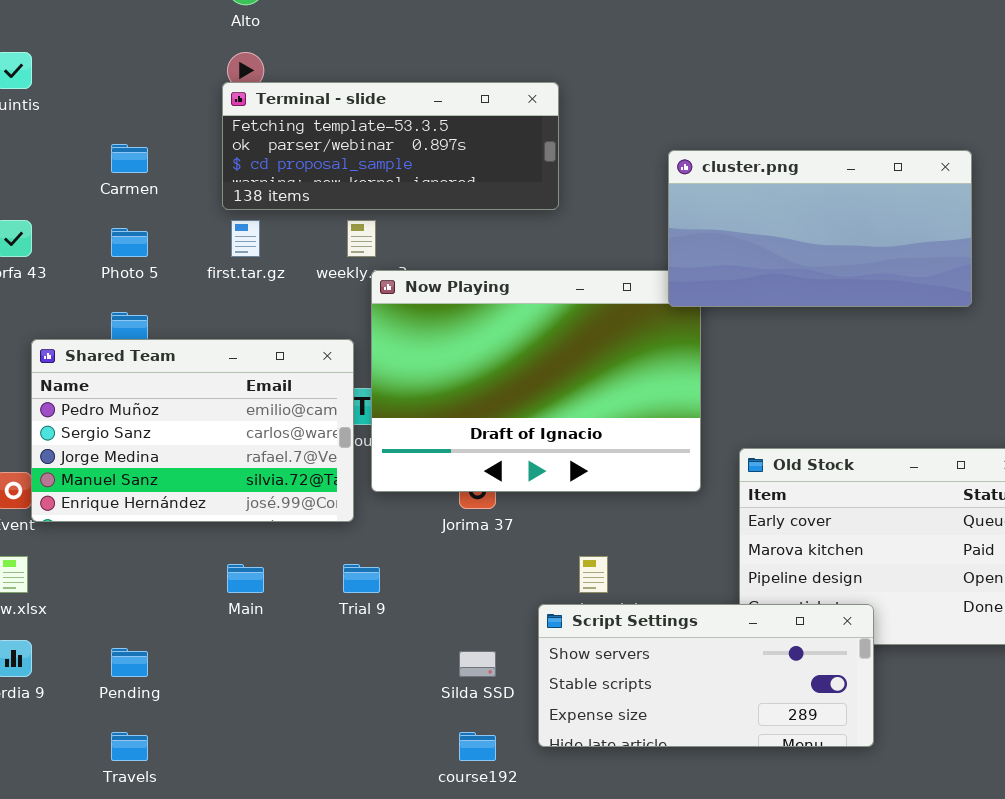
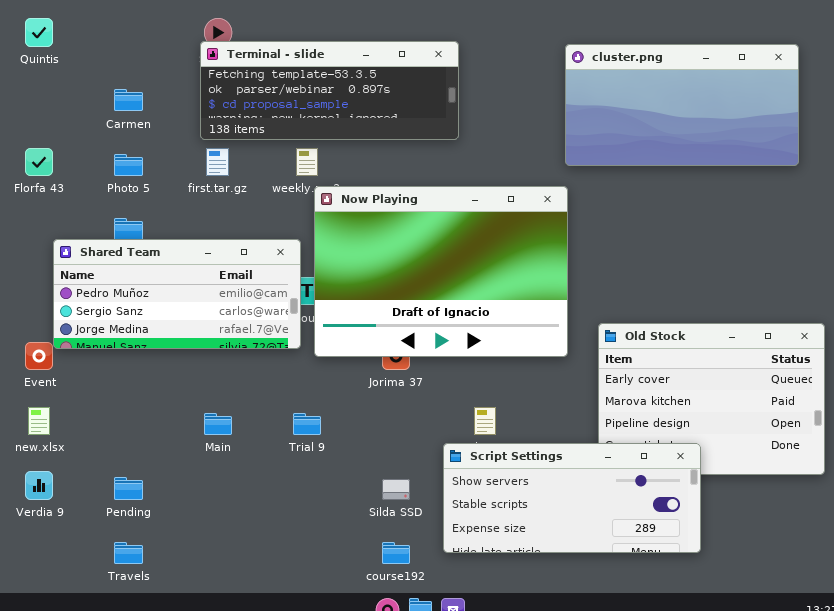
cluster.png: [668,150,972,307] -> [565,44,799,166], moved
Shared Team: [31,339,354,522] -> [53,239,301,349], resized

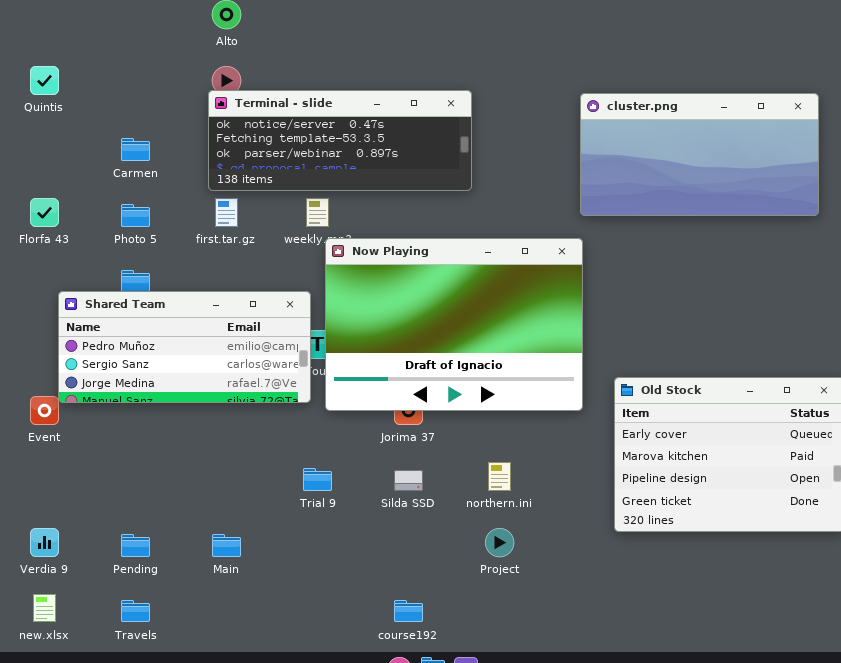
Terminal - slide: [200,41,459,140] -> [208,90,472,191], scrolled up 1 row
new.xlsx: [28,407,50,435] -> [33,594,56,622], moved
Main: [204,413,232,435] -> [212,534,241,557], moved
Script Settings: [443,443,701,553] -> none, closed
Silda SSD: [382,479,410,500] -> [394,470,423,491], moved

